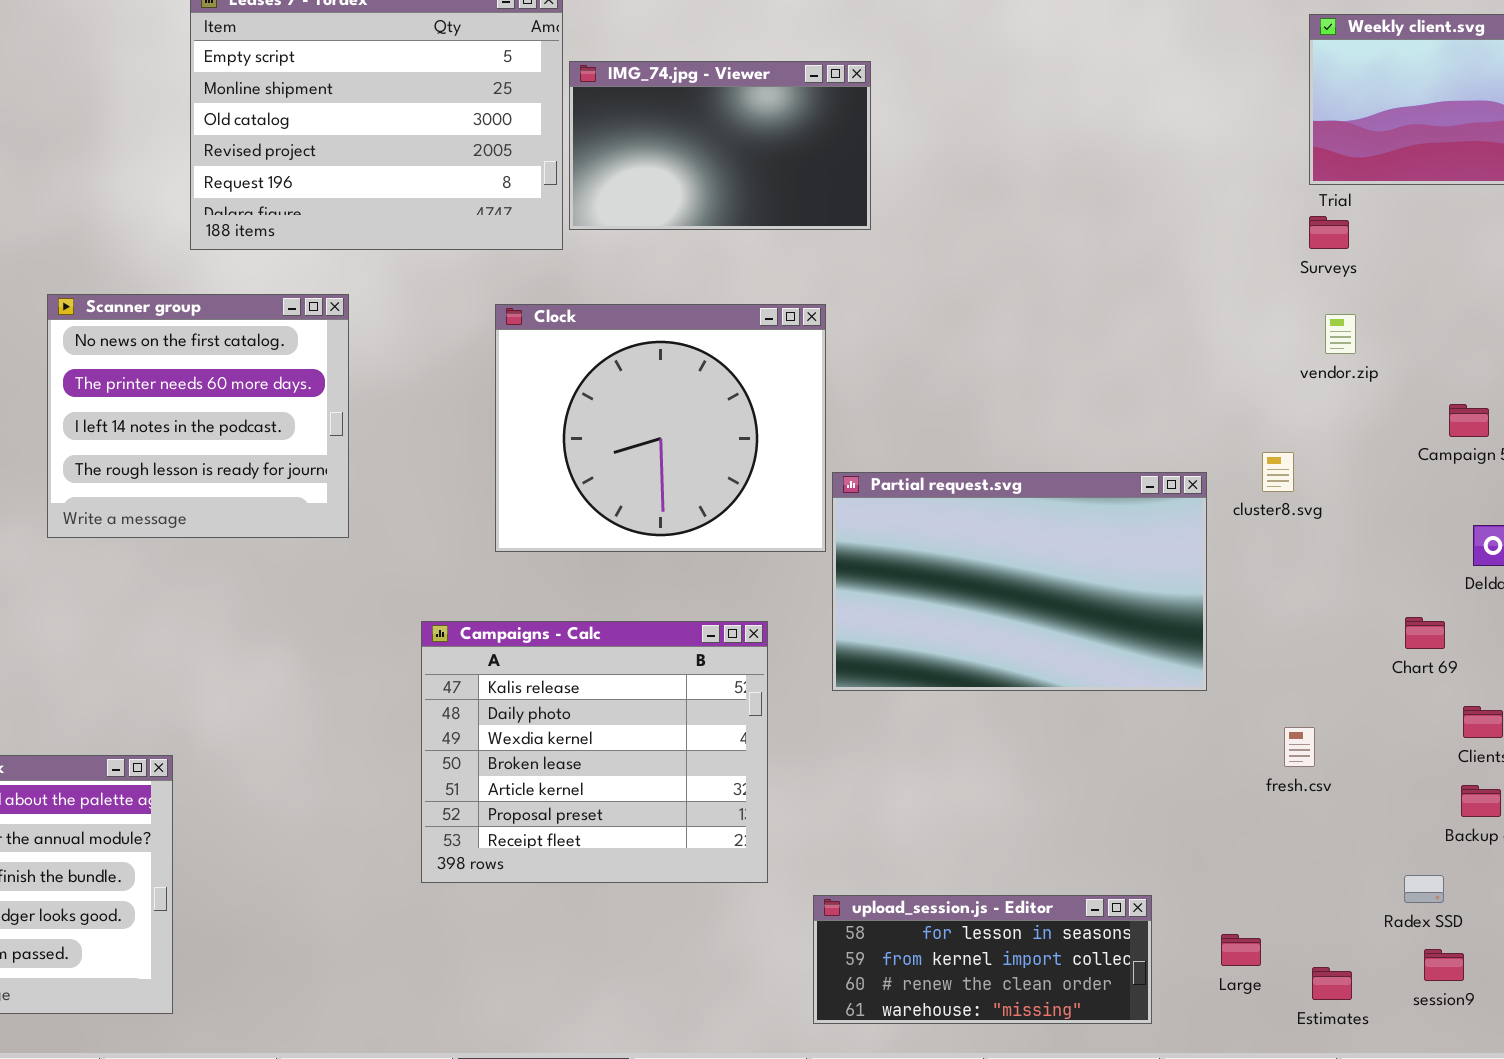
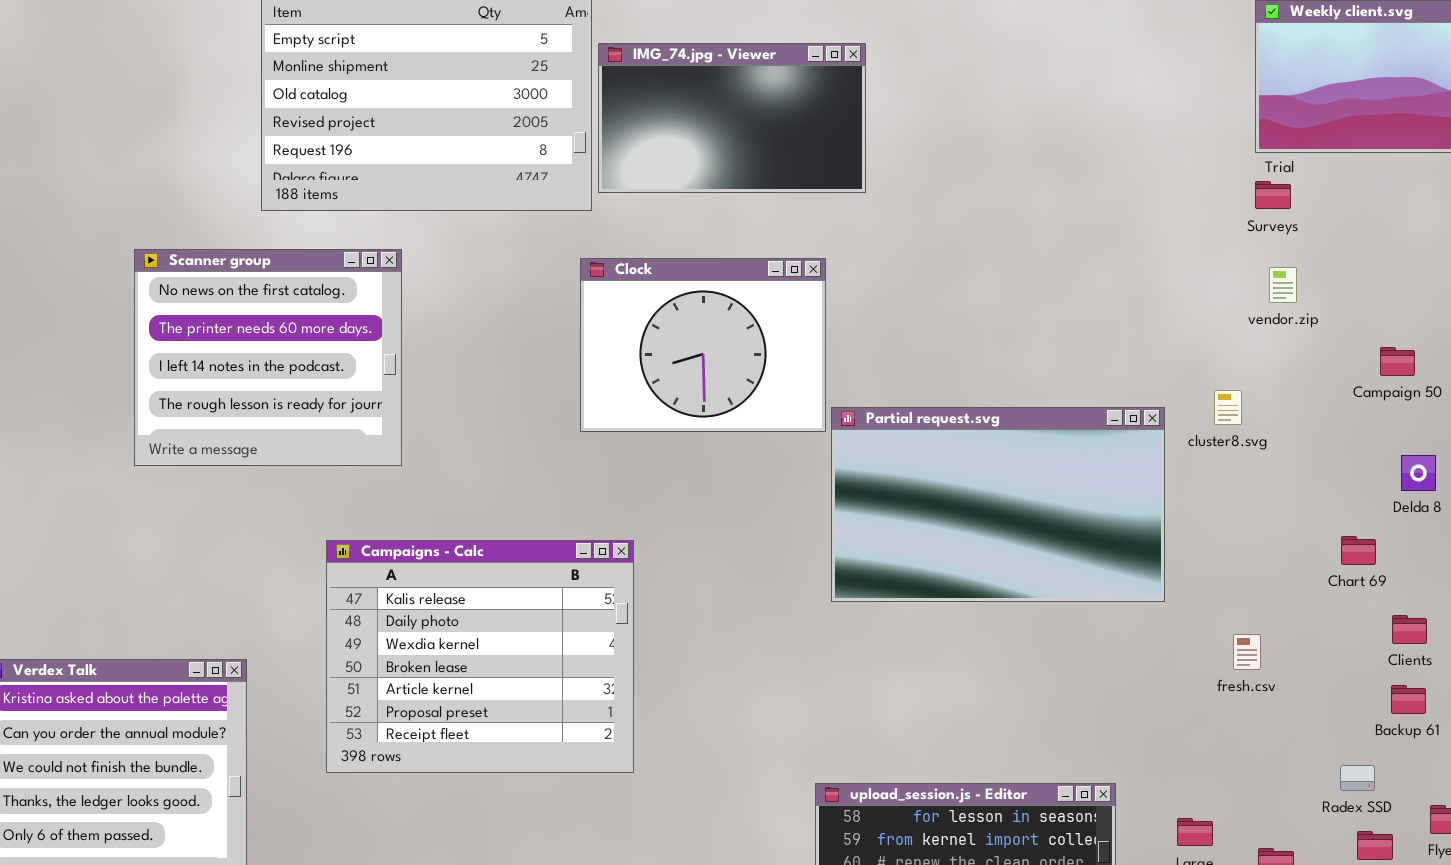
Clock: [495,304,826,552] -> [580,258,826,432], resized
Campaigns - Calc: [421,621,768,883] -> [326,540,634,773], moved

